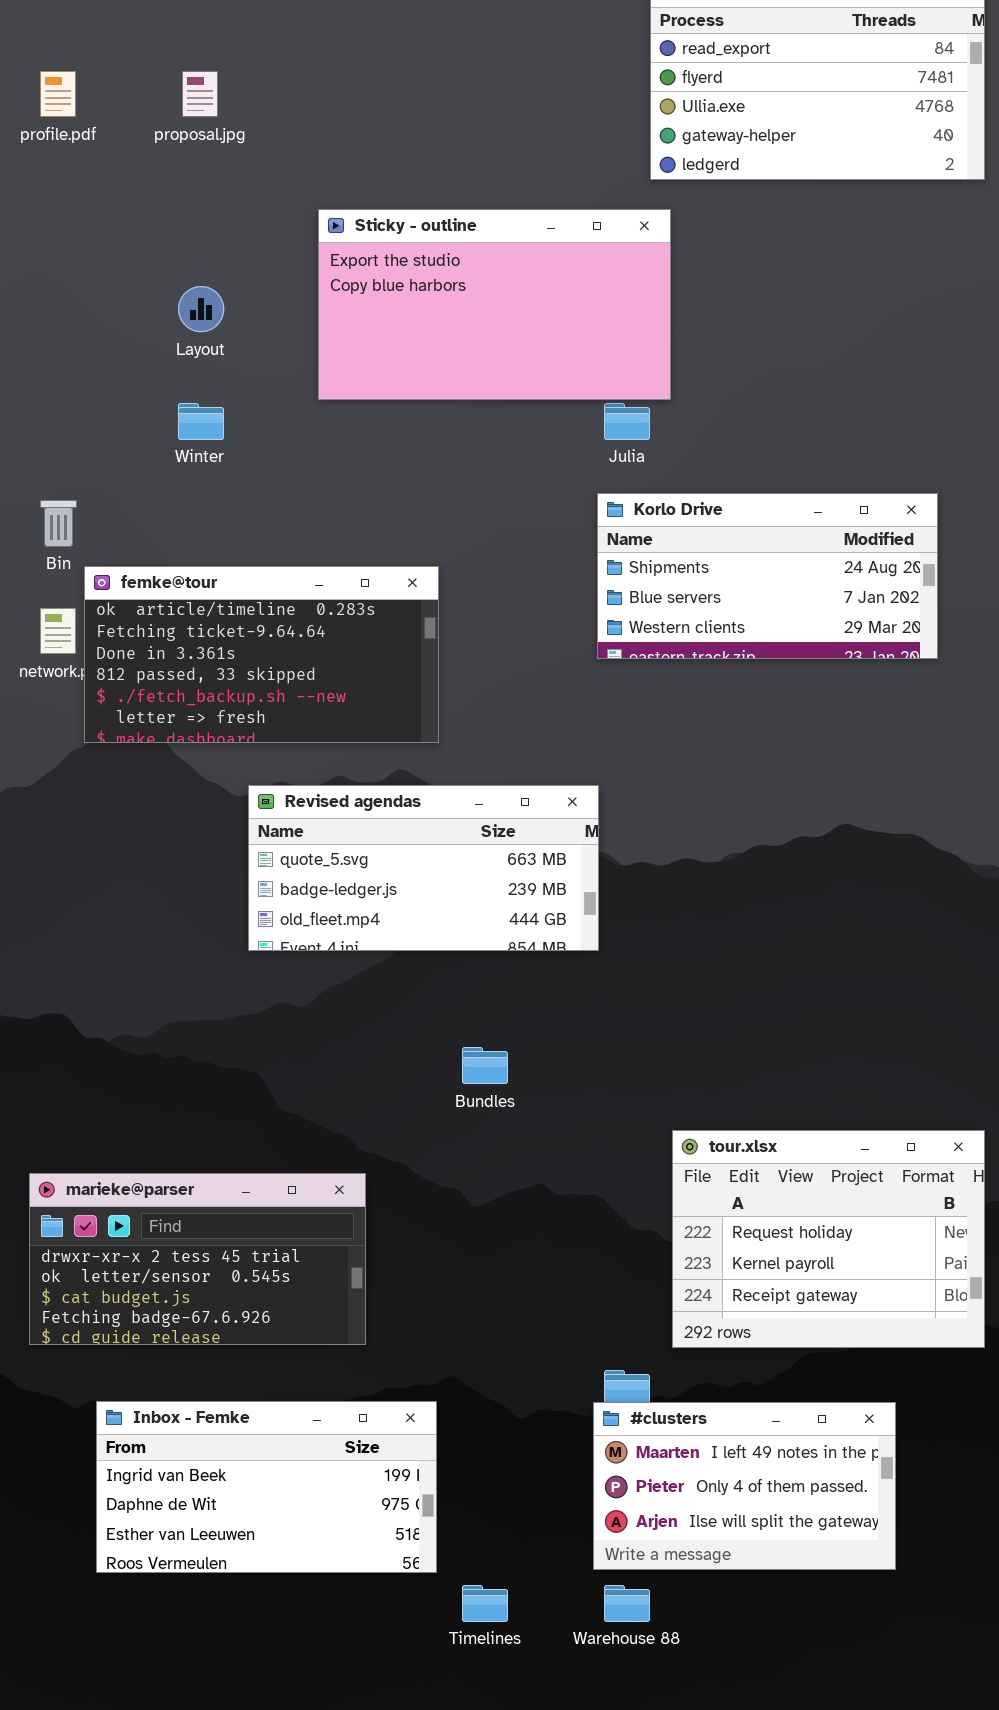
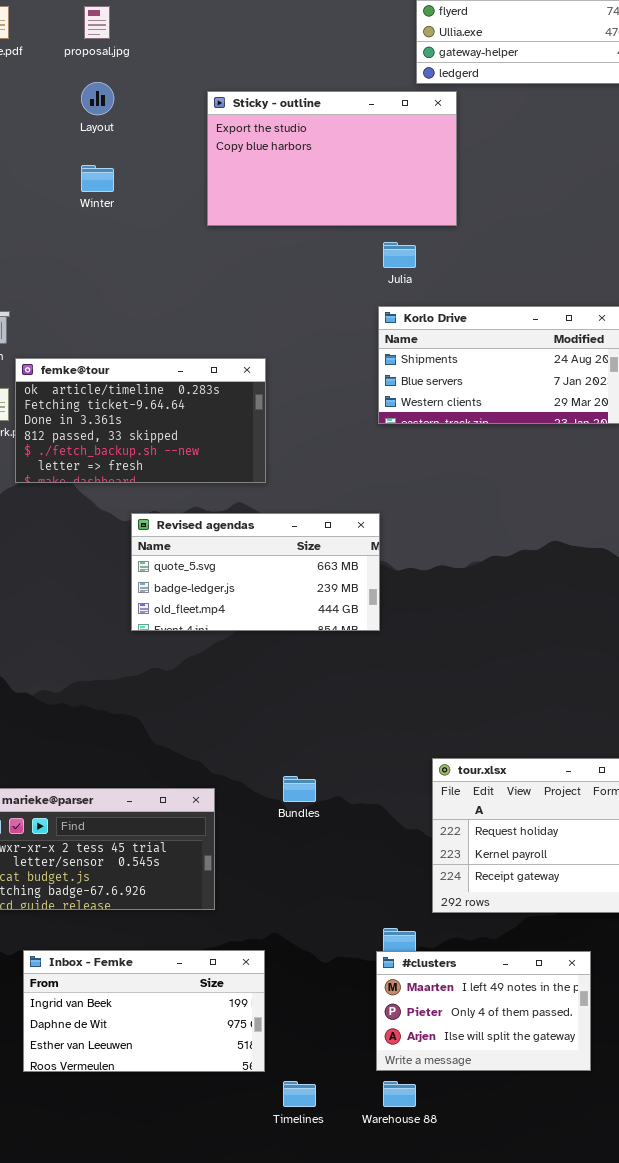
Sticky - outline: [318,209,671,400] -> [207,91,457,226], moved
Layout: [178,286,224,332] -> [81,82,114,115], moved
Winter: [178,403,224,440] -> [81,165,114,192], moved
Bundles: [462,1047,508,1084] -> [283,776,316,802], moved

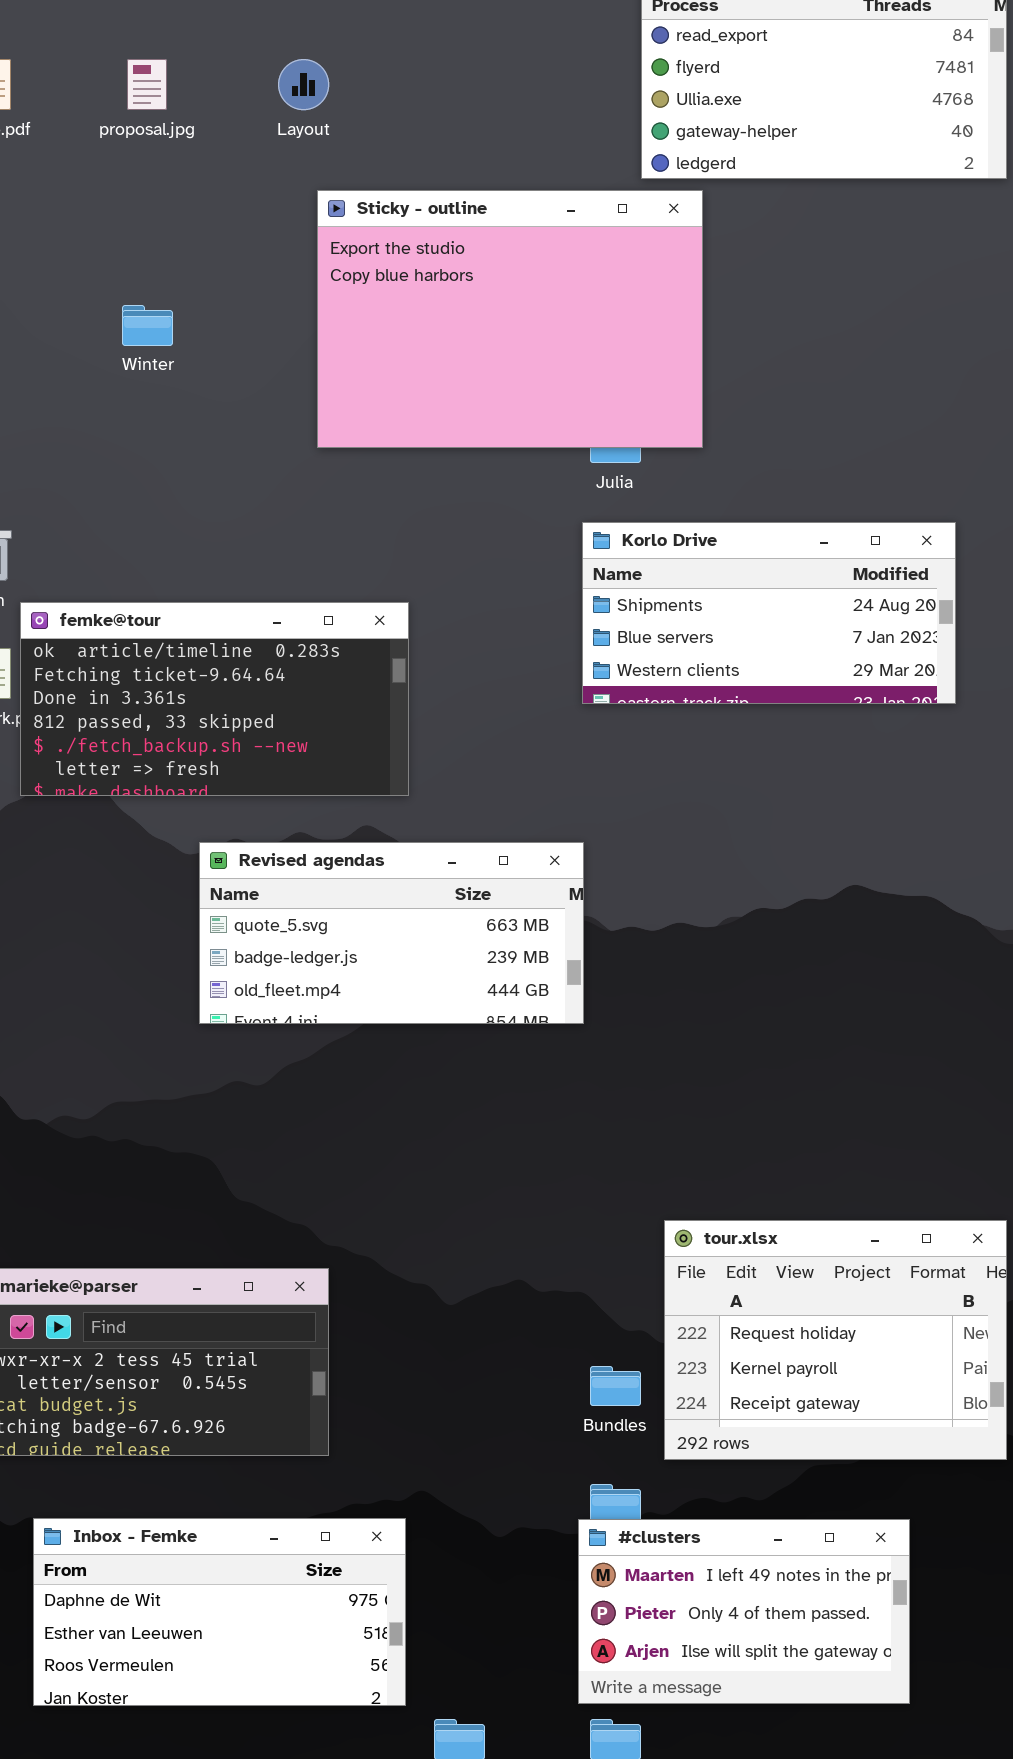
Layout: [81,82,114,115] -> [278,59,329,110], moved
Sticky - outline: [207,91,457,226] -> [317,190,703,448], resized
Bundles: [283,776,316,802] -> [590,1366,641,1406], moved
Inbox - Femke: [23,950,265,1072] -> [33,1518,406,1706], scrolled down 1 row

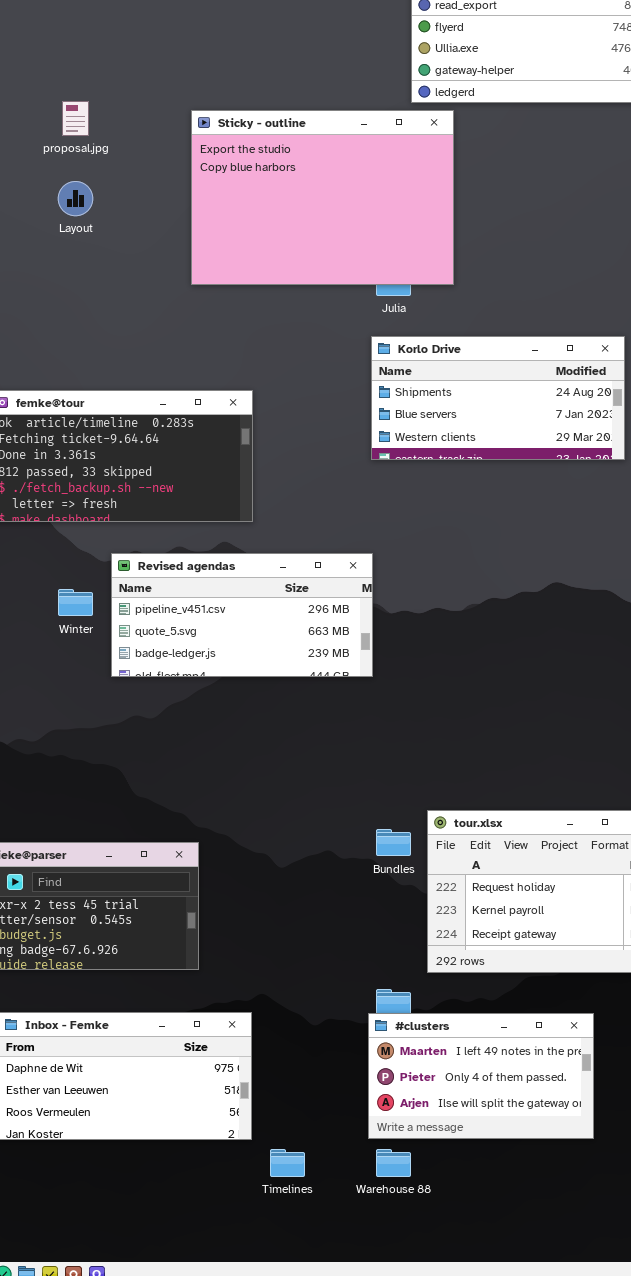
proposal.jpg: [127,59,167,110] -> [62,101,89,136], moved
Layout: [278,59,329,110] -> [58,181,93,216], moved
Winter: [122,305,173,346] -> [58,589,93,616], moved
Revised agendas: [199,842,584,1024] -> [111,553,373,677], scrolled up 1 row
Bundles: [590,1366,641,1406] -> [376,829,411,856], moved

